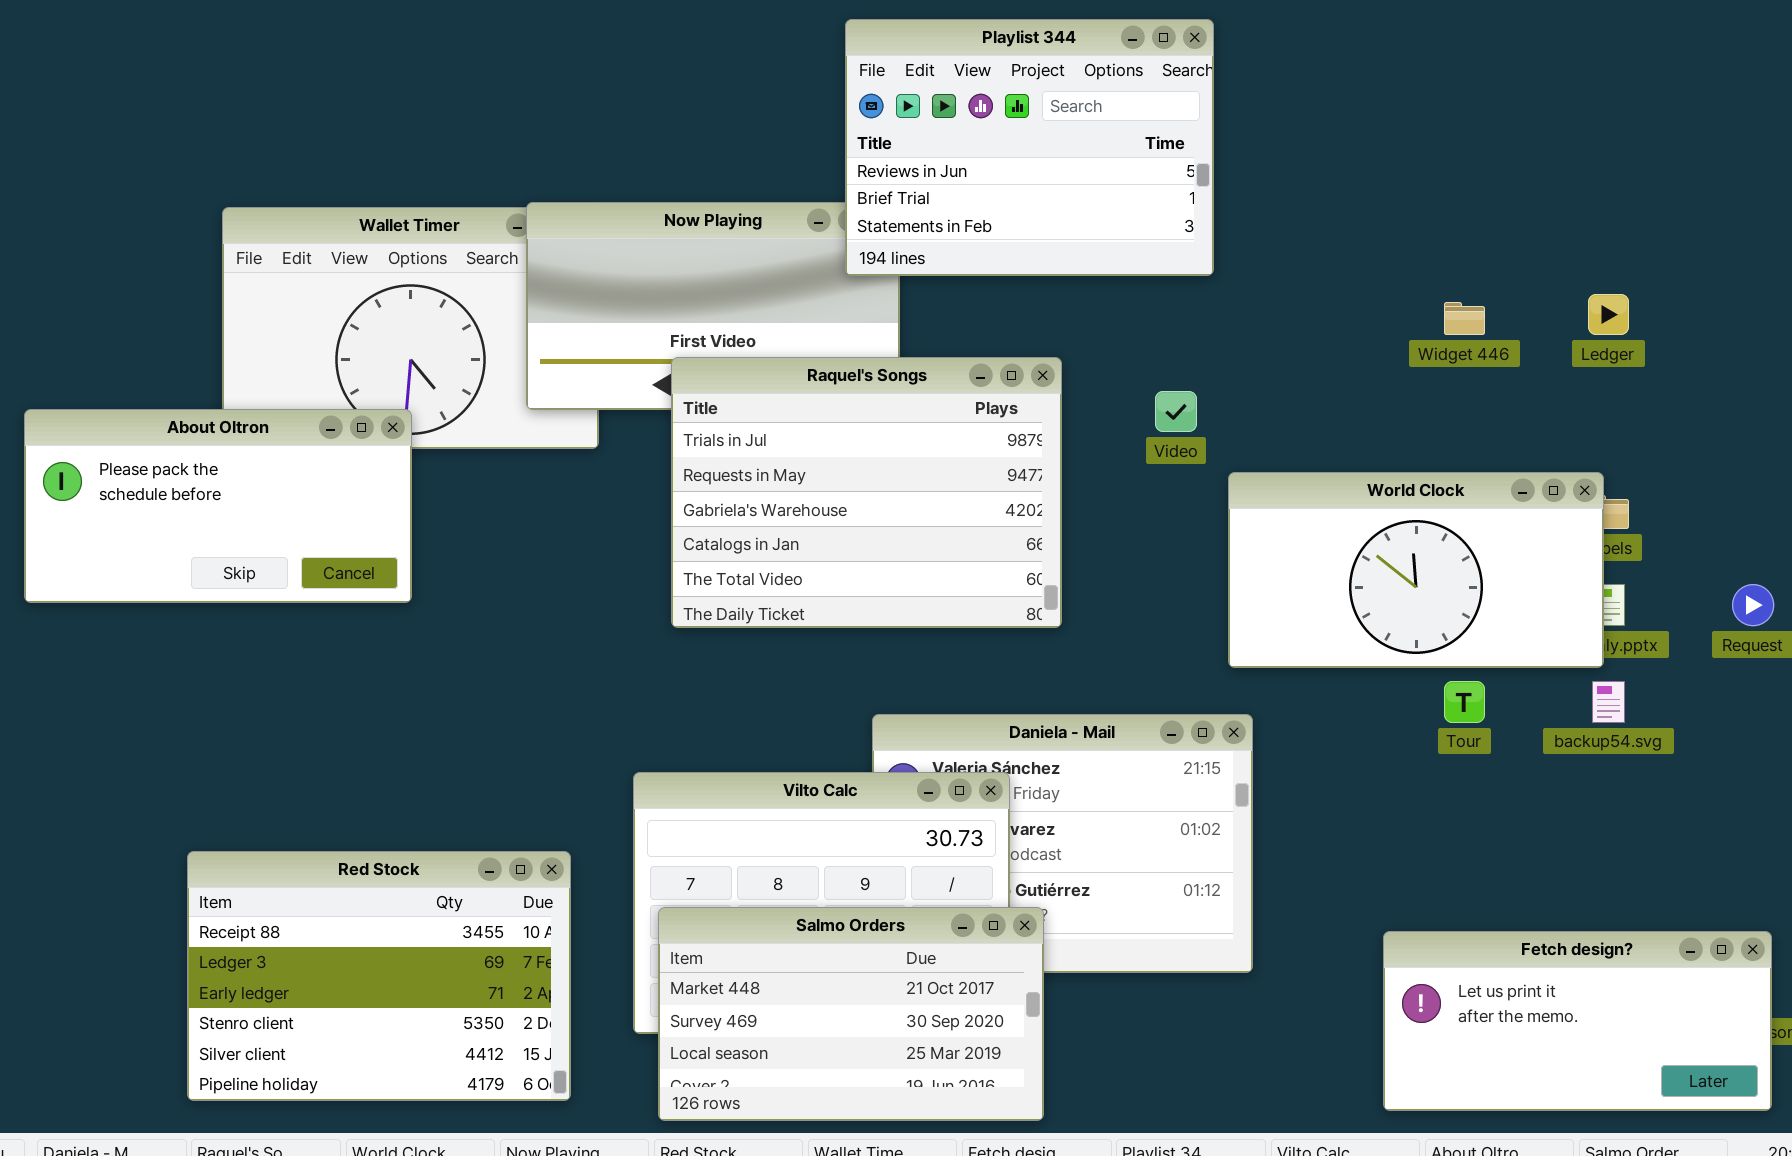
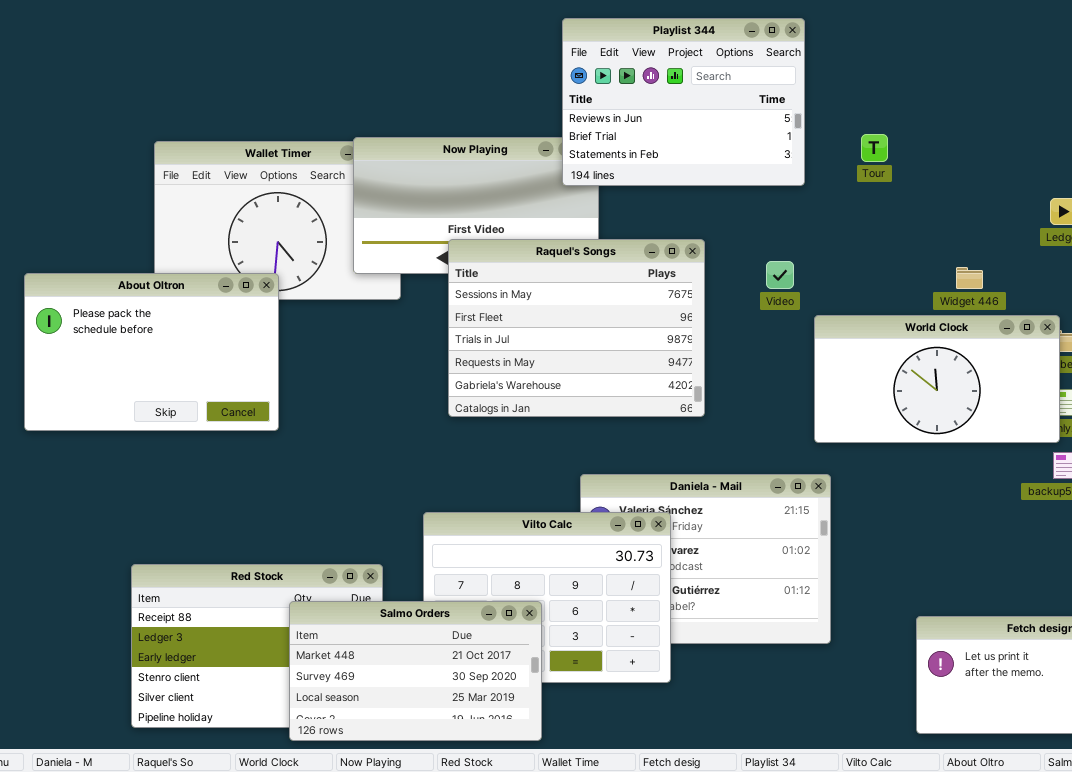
Widget 446: [1444,302,1485,335] -> [956,267,983,289], moved
Raquel's Songs: [671,357,1062,628] -> [448,239,705,417], scrolled up 2 rows
About Oltron: [24,409,412,603] -> [24,273,279,431], resized
Tour: [1444,681,1485,723] -> [861,134,888,162], moved
Salmo Orders: [658,907,1044,1121] -> [289,601,542,741], moved

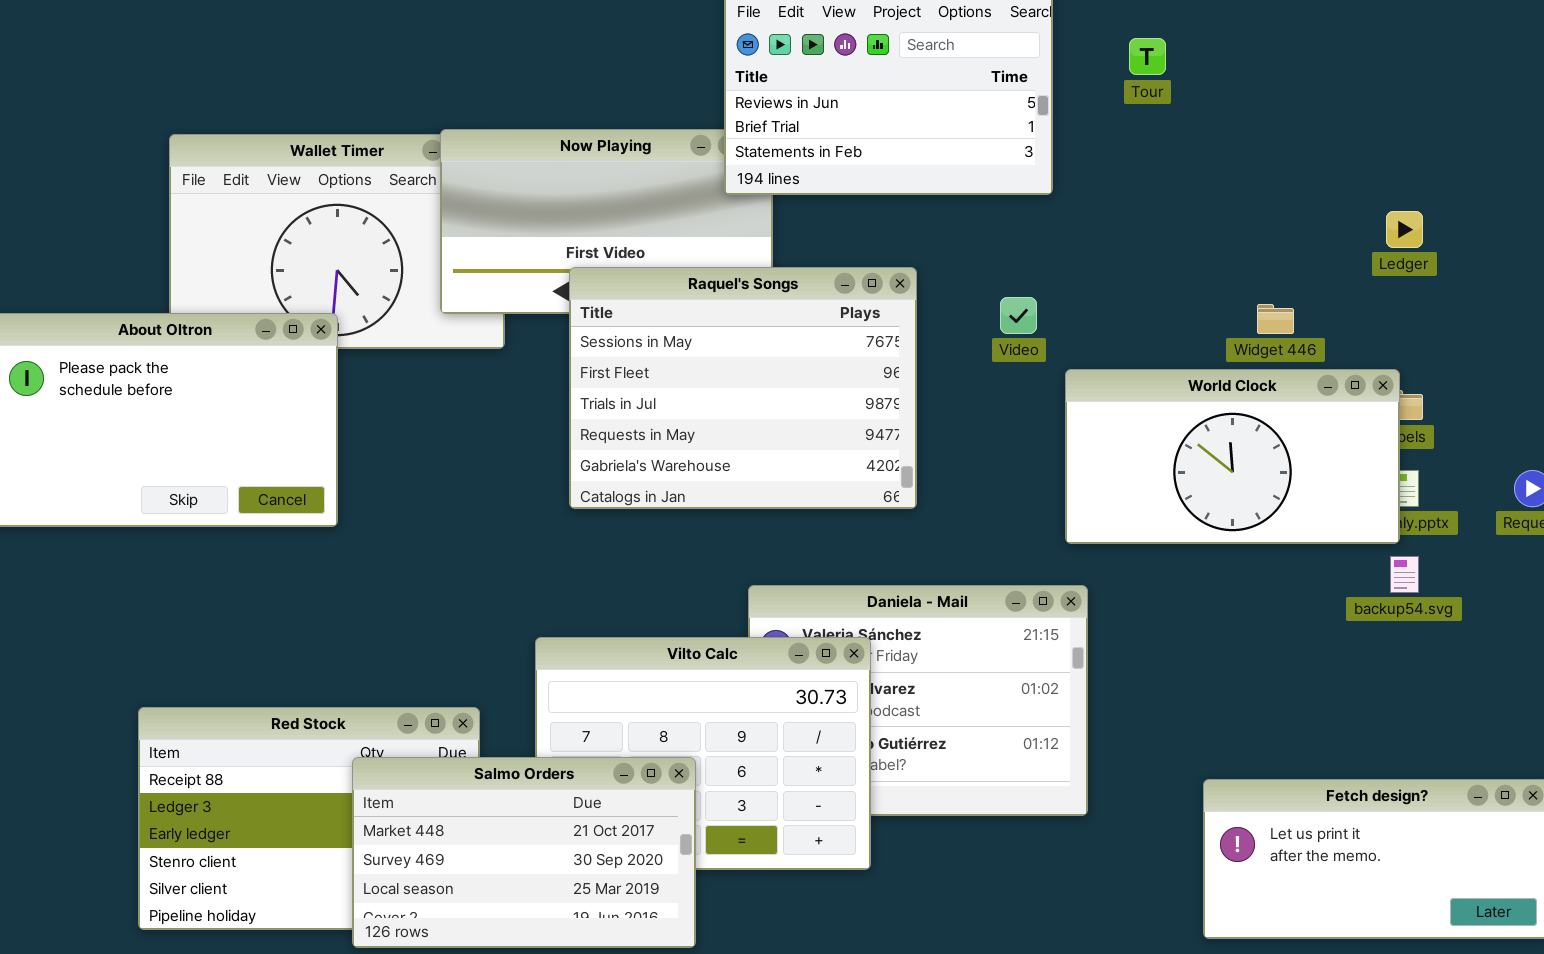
Tour: [861,134,888,162] -> [1129,38,1166,75], moved

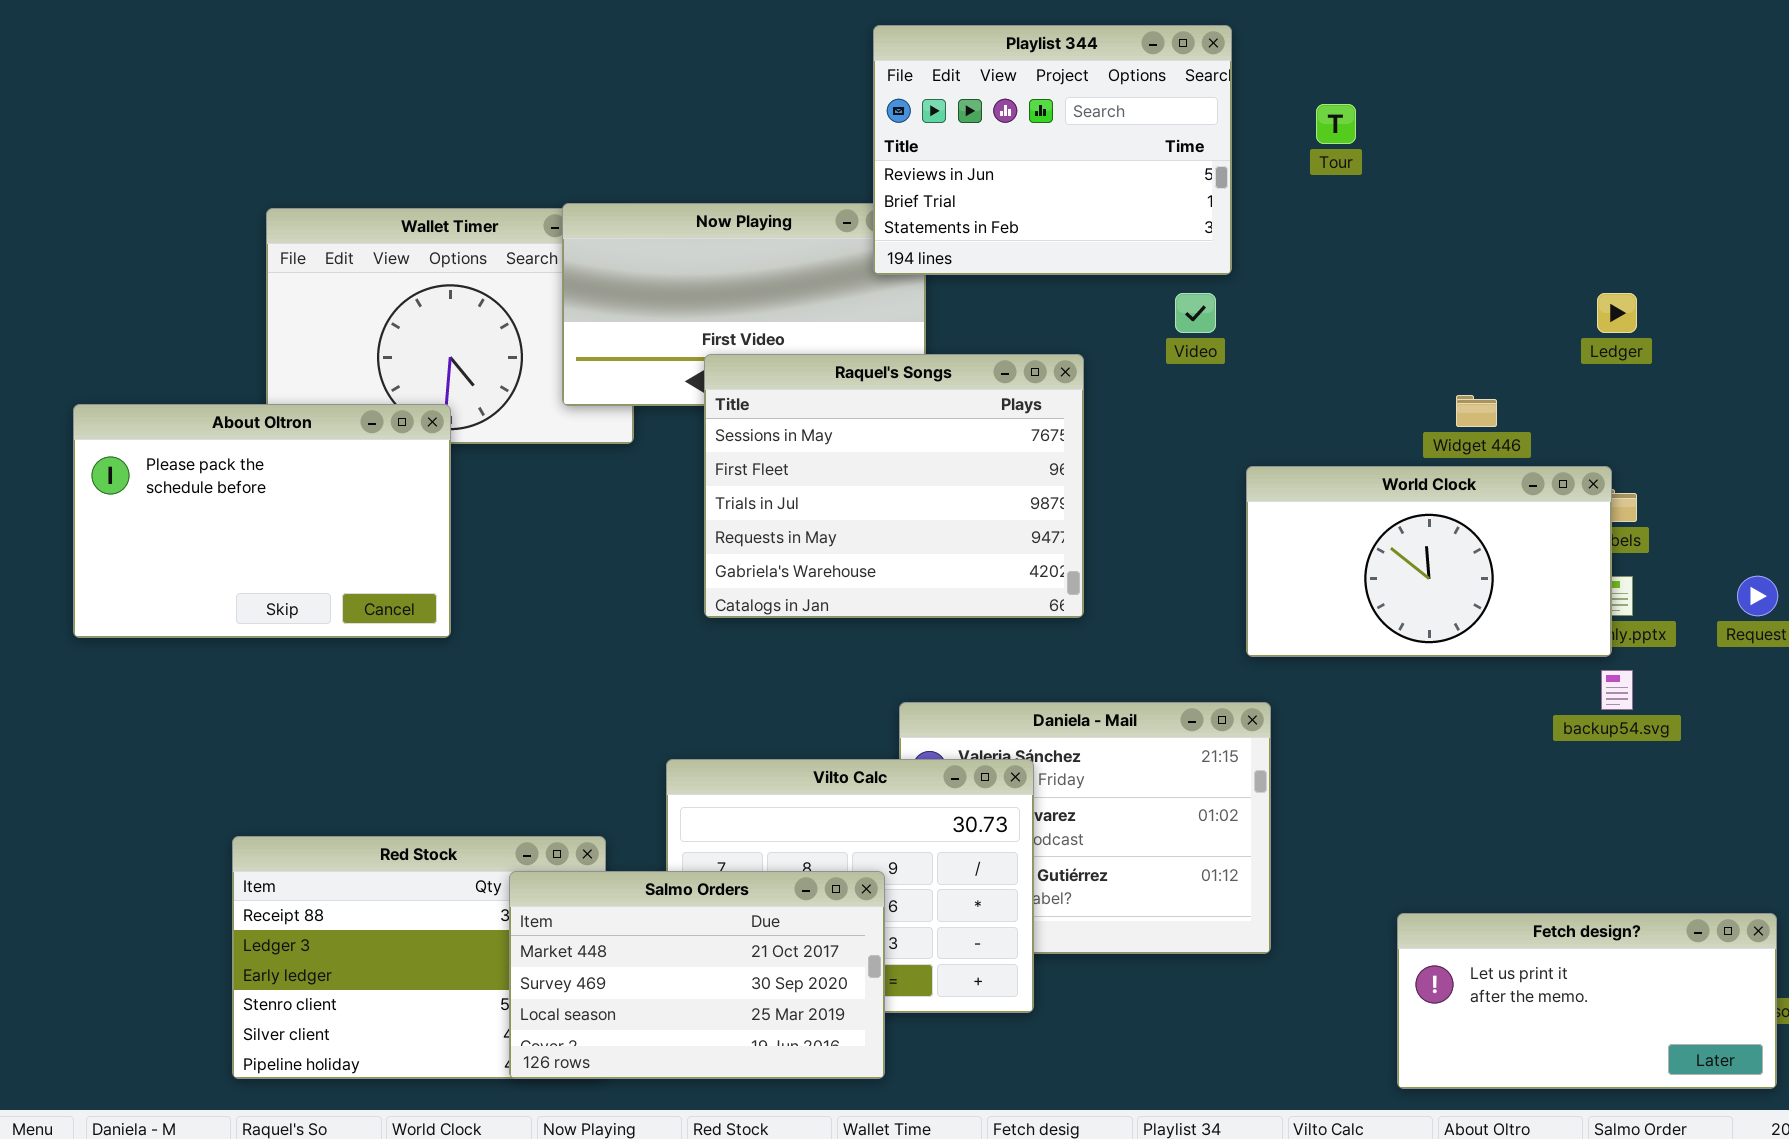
Video: [1000,297,1037,334] -> [1175,293,1216,333], moved
Salmo Orders: [352,757,696,948] -> [509,871,885,1079], moved

